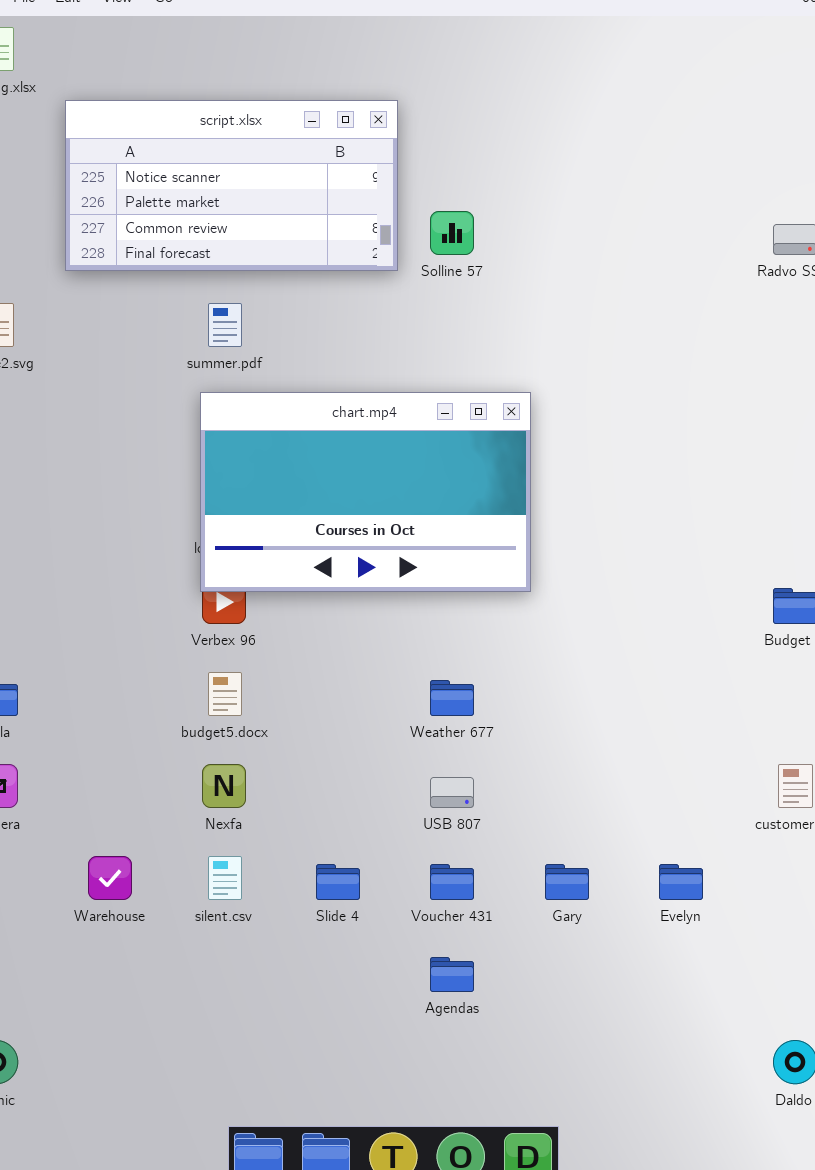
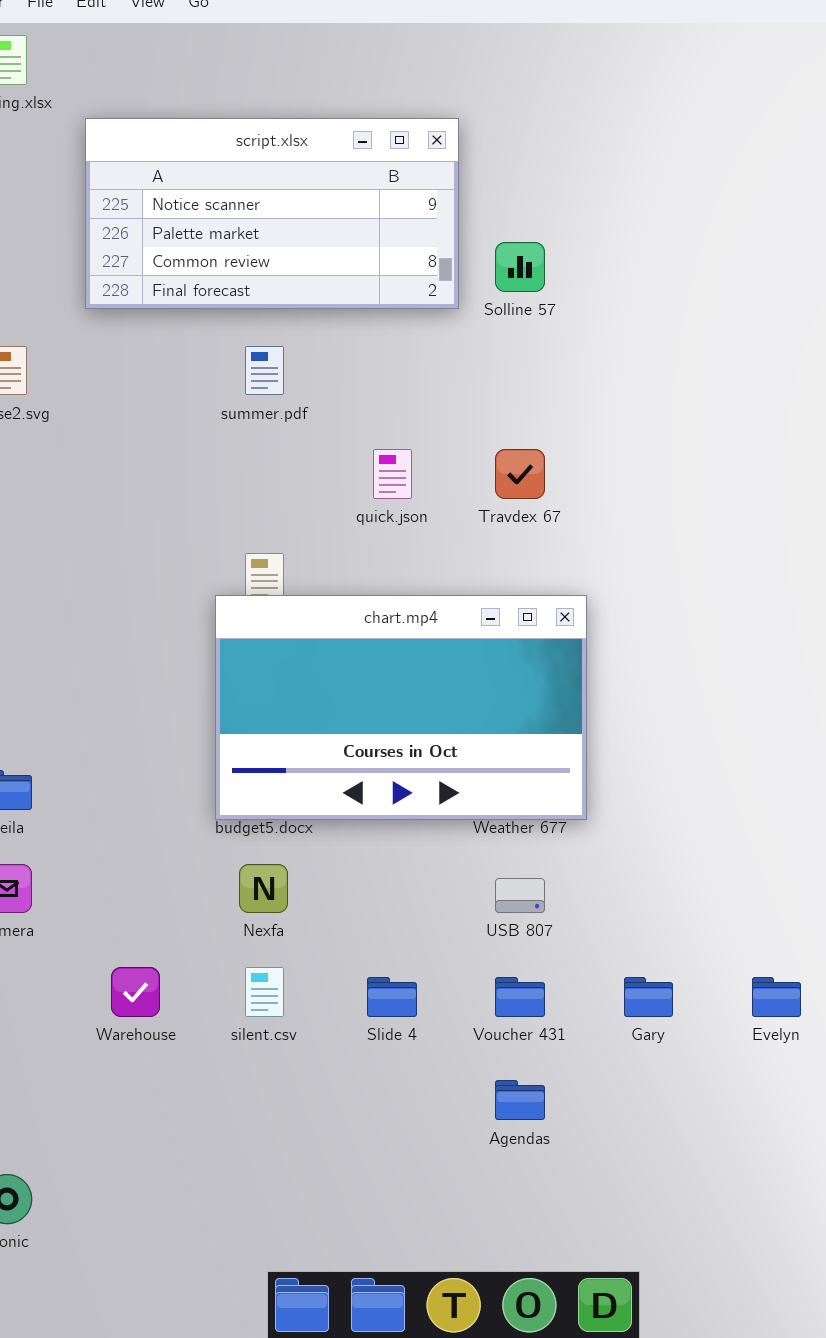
chart.mp4: [200,392,531,592] -> [215,595,587,820], moved

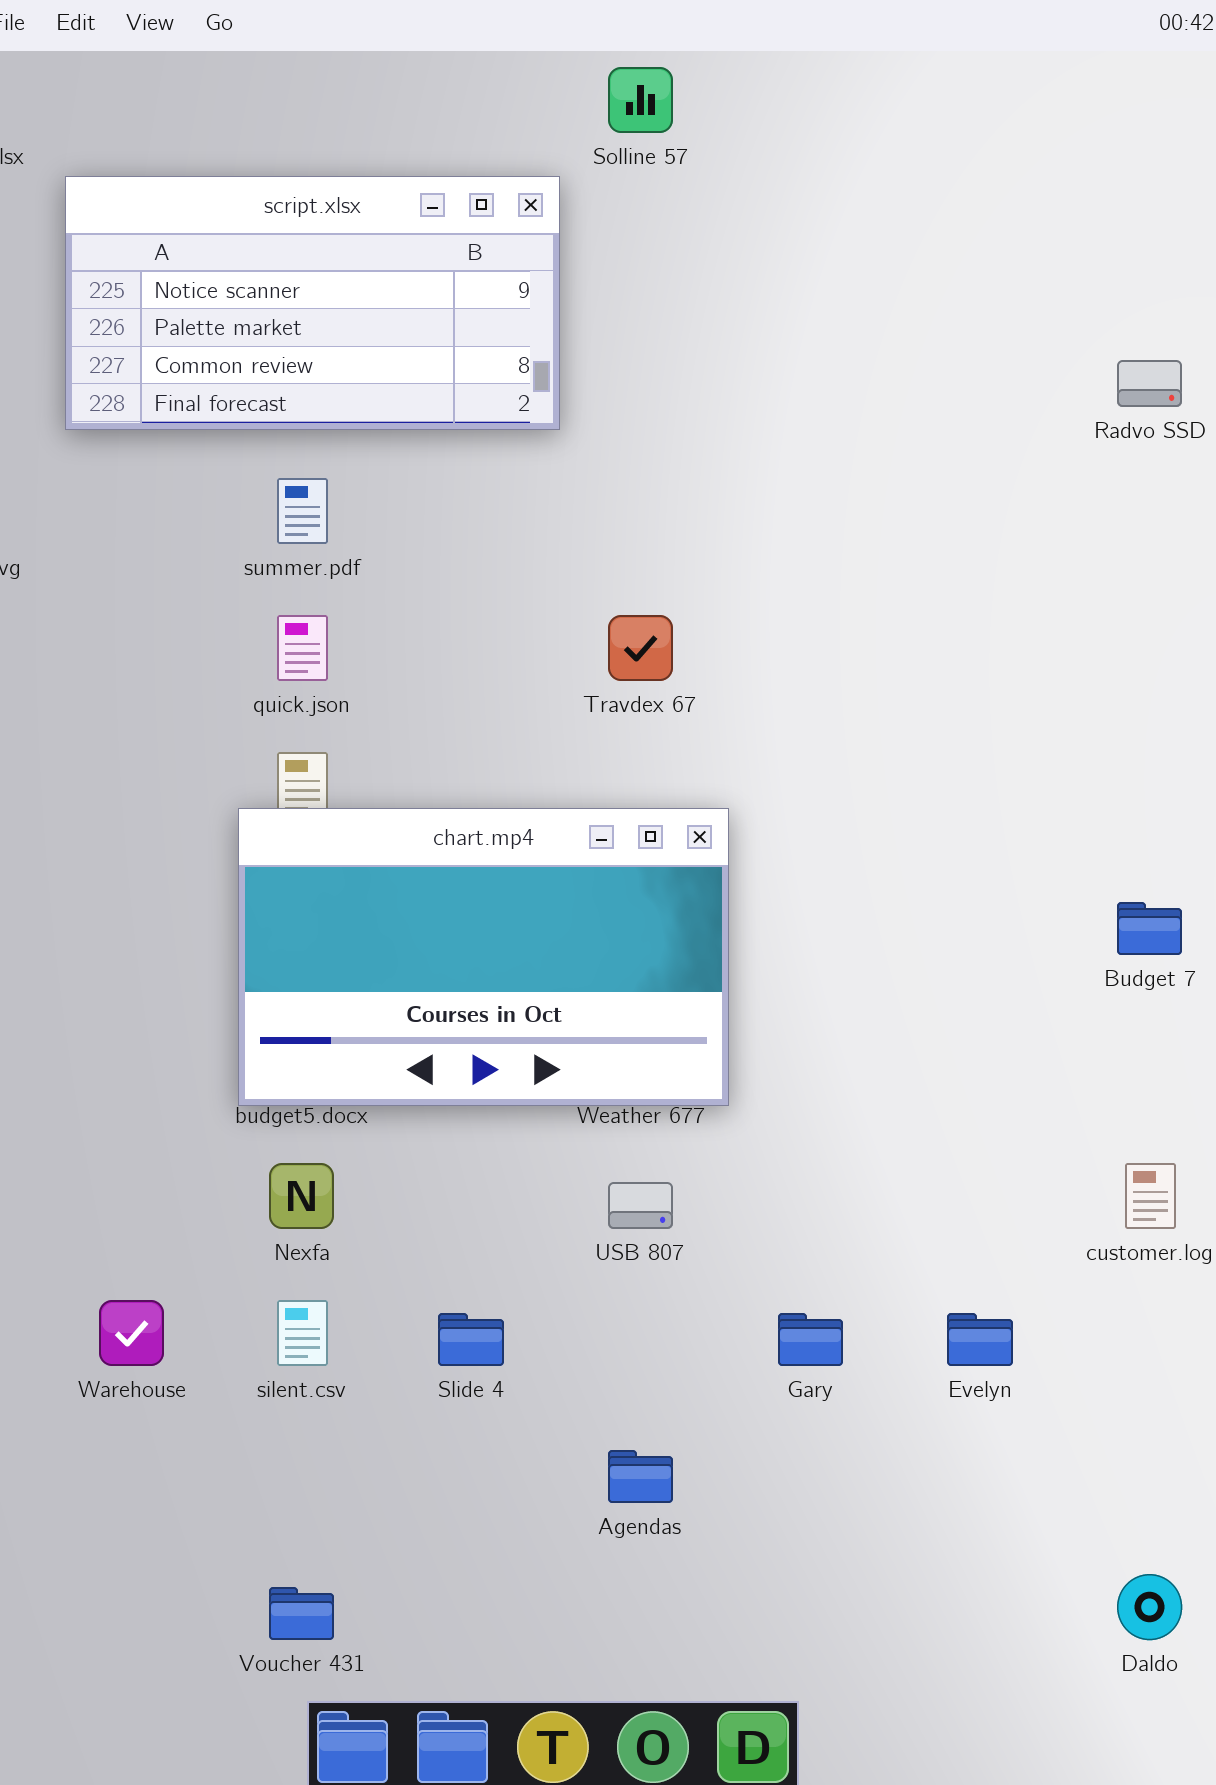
Solline 57: [495,242,545,292] -> [608,67,673,133], moved
quick.json: [373,449,412,499] -> [277,615,328,681], moved
Voucher 431: [495,977,545,1017] -> [269,1587,334,1640], moved

